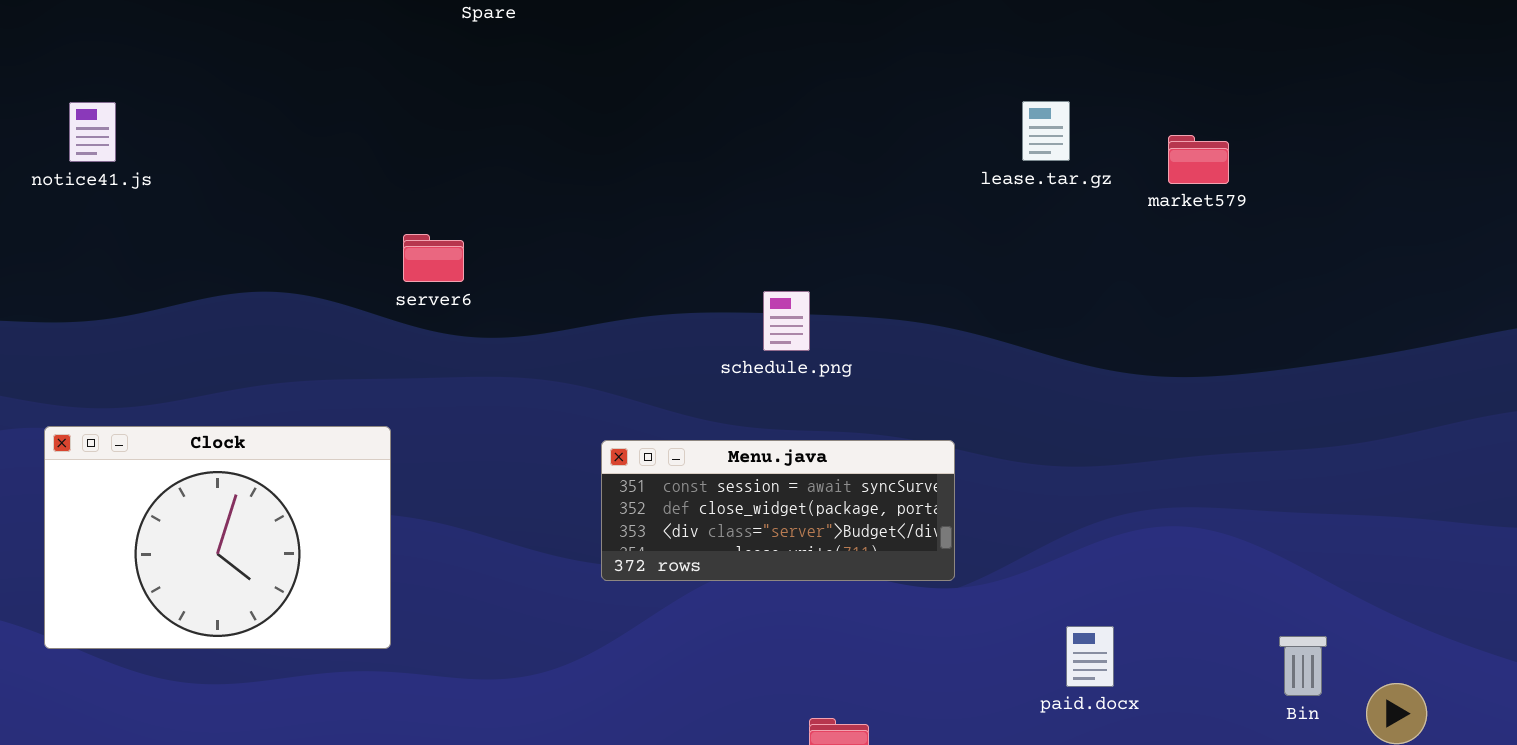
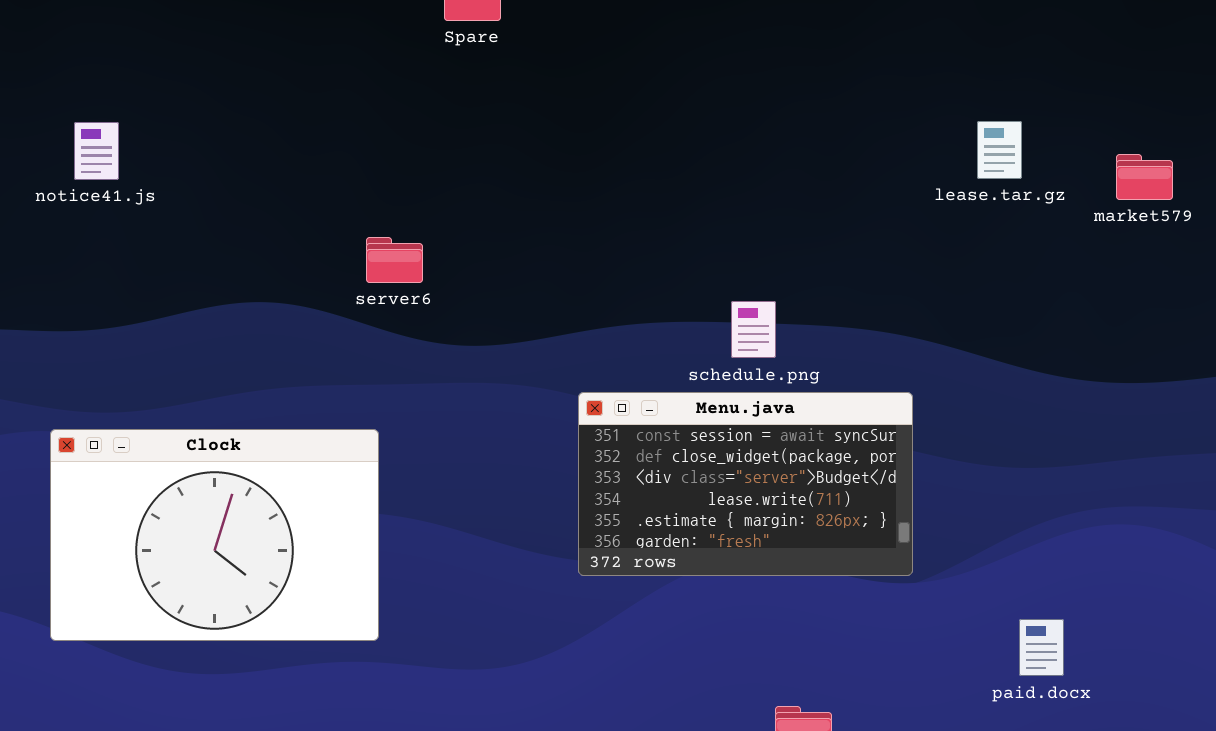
server6: [403,234,464,282] -> [366,237,423,283], moved
Menu.java: [601,440,955,581] -> [578,392,913,576], resized

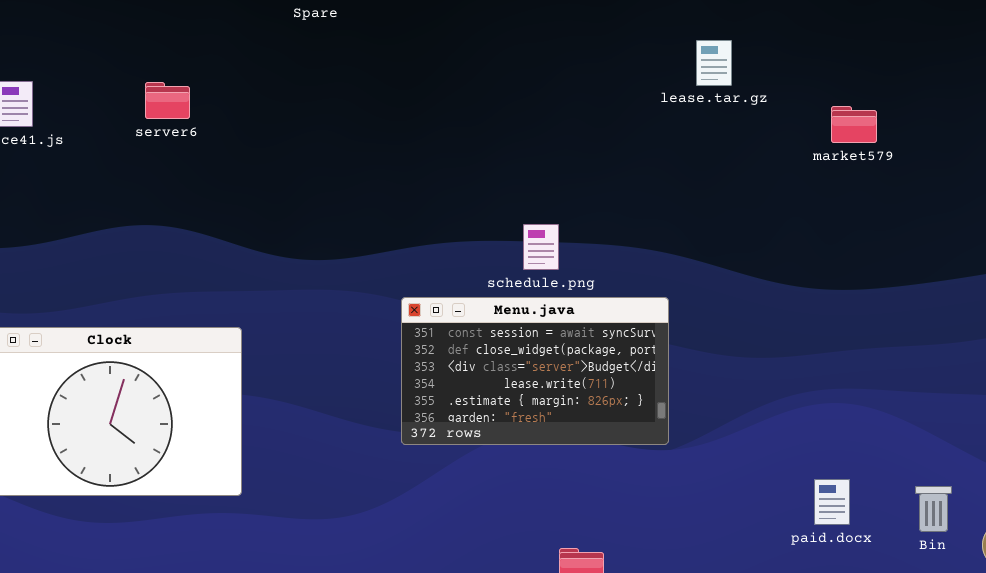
lease.tar.gz: [977,121,1022,179] -> [696,40,732,86], moved
server6: [366,237,423,283] -> [145,82,190,119], moved
paid.docx: [1019,619,1064,676] -> [814,479,850,525], moved

